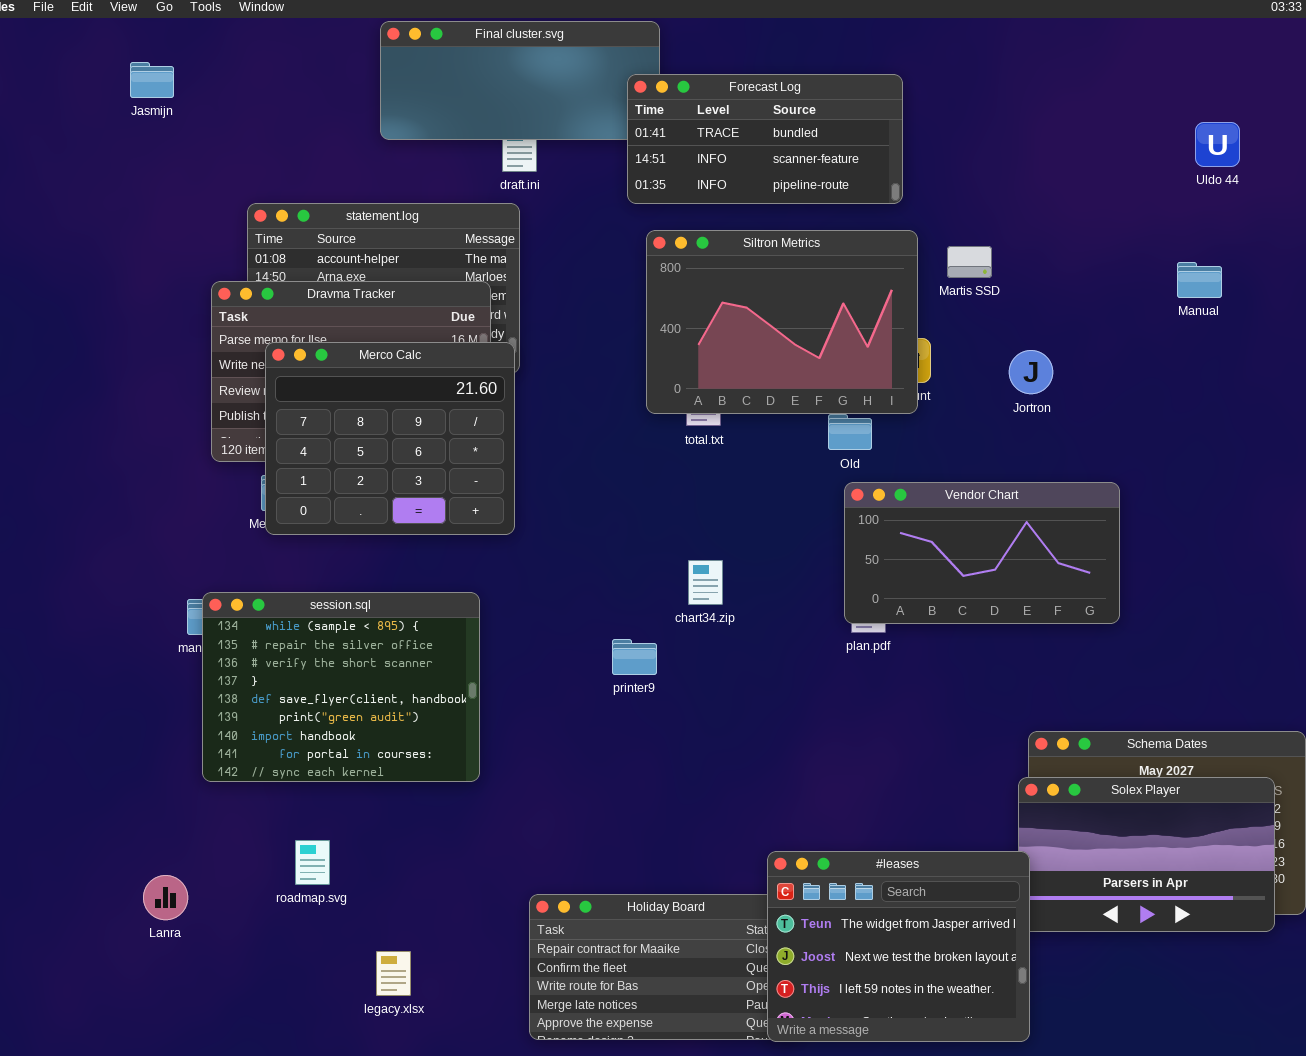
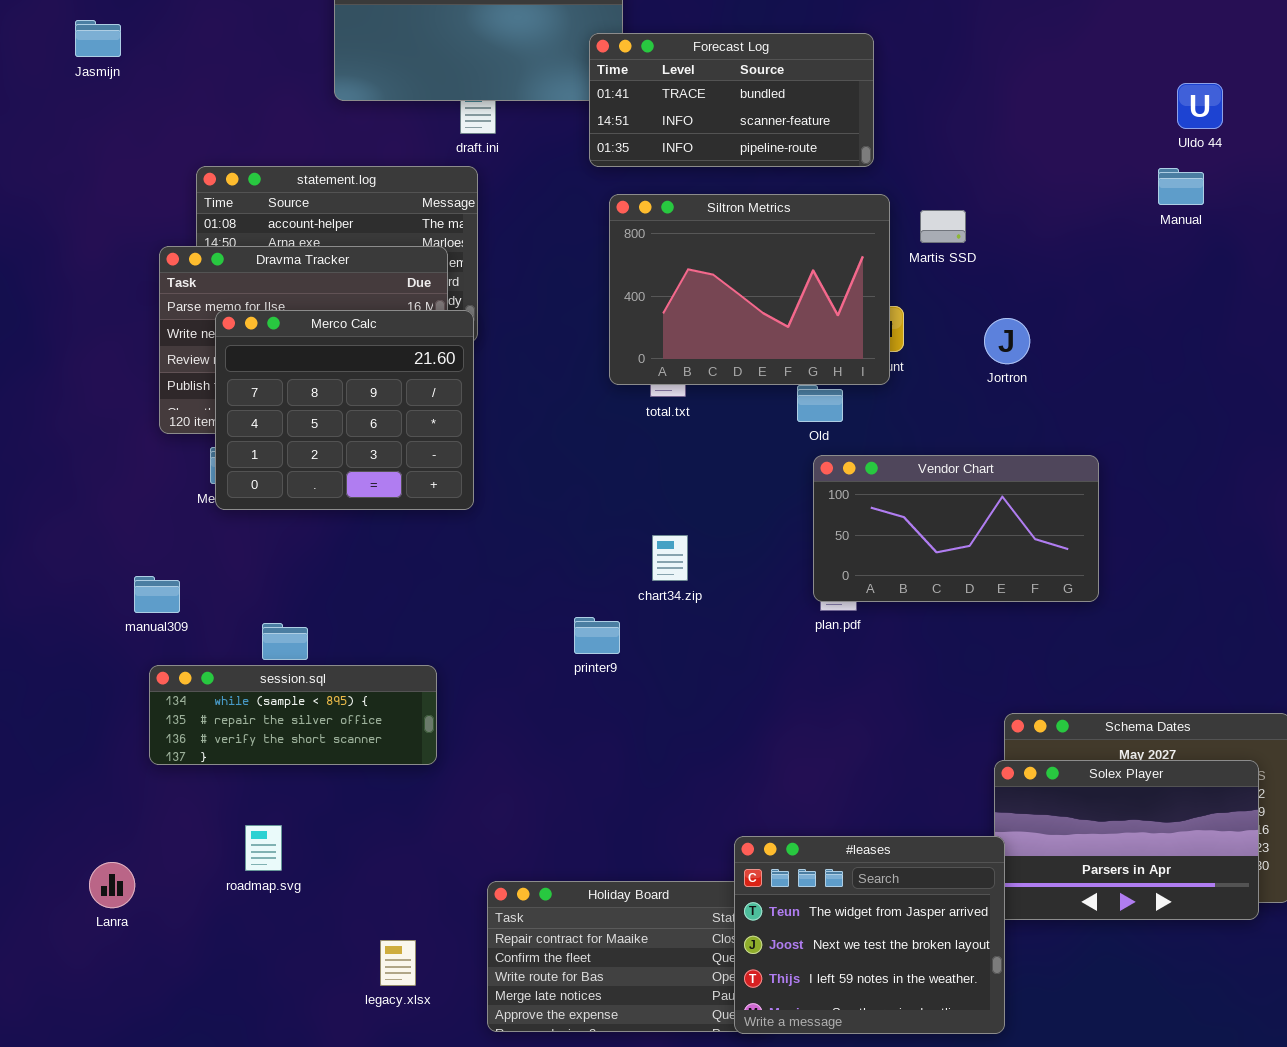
Manual: [1177,262,1222,298] -> [1158,168,1204,205], moved
session.sql: [202,592,480,782] -> [149,665,437,765], resized
legacy.xlsx: [376,951,411,996] -> [380,940,416,986], moved

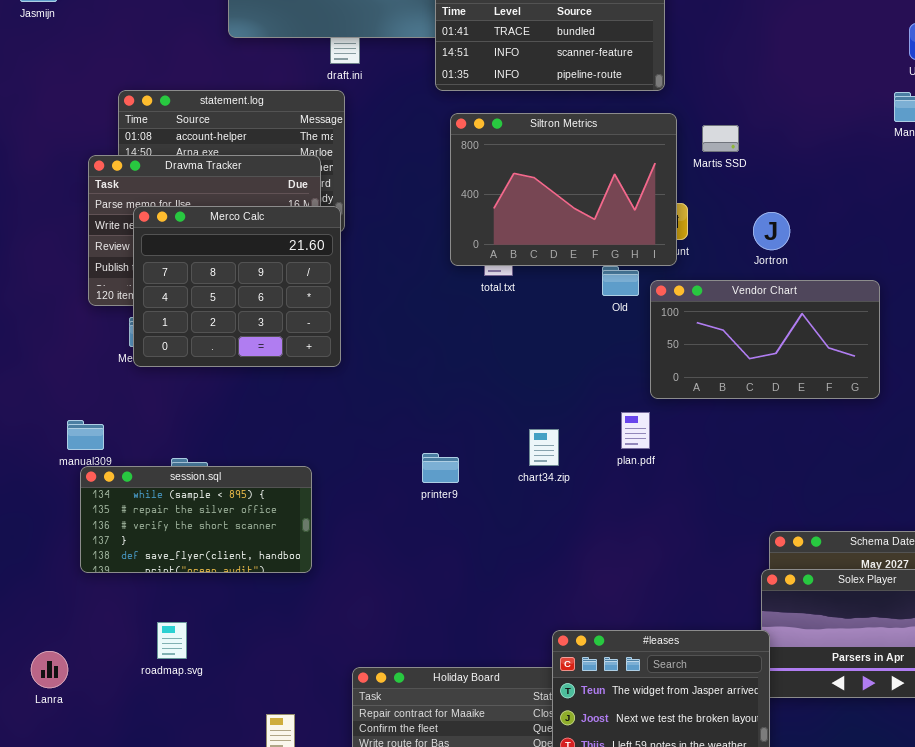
Vendor Chart: [813,455,1099,602] -> [650,280,880,399], moved
chart34.zip: [652,535,688,581] -> [529,429,559,466], moved
session.sql: [149,665,437,765] -> [80,466,312,573], resized

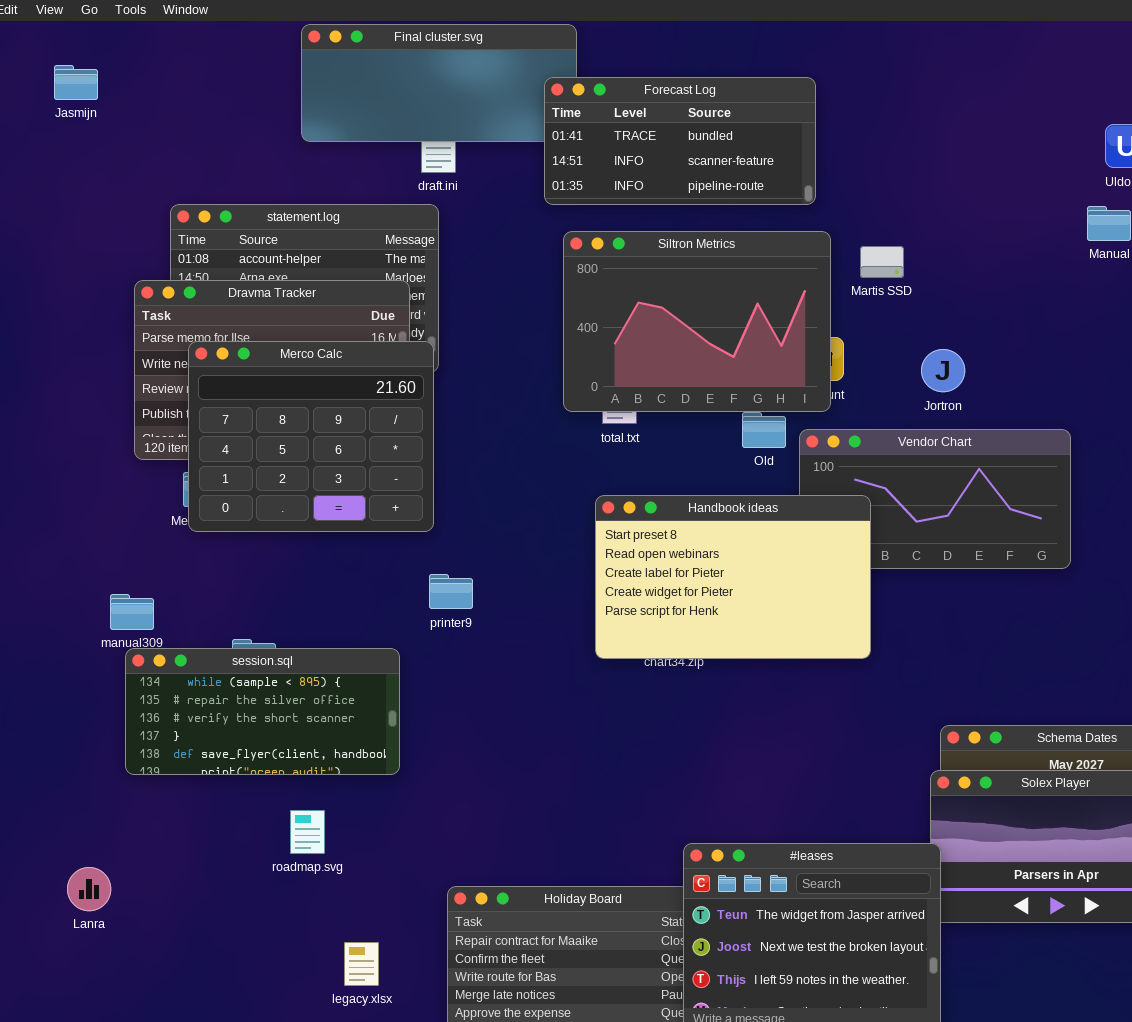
Handbook ideas: none -> [595,495,871,659], opened
printer9: [422,453,459,483] -> [429,574,473,609], moved
roadmap.svg: [157,622,187,659] -> [290,810,325,854], moved

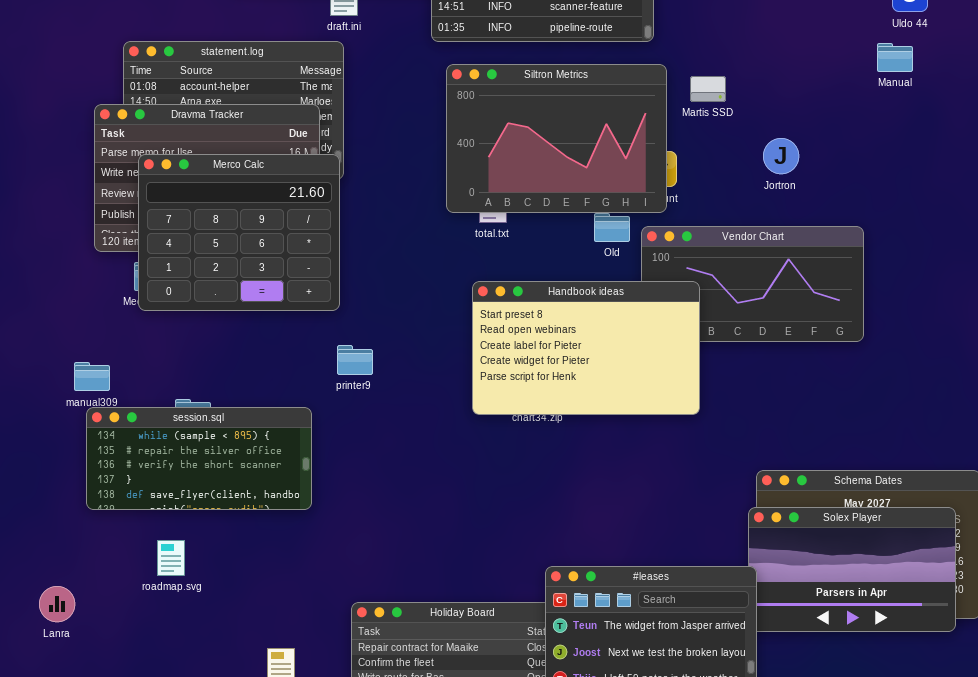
Jortron: [921,349,965,392] -> [763,138,799,174], moved
roadmap.svg: [290,810,325,854] -> [157,540,185,576], moved

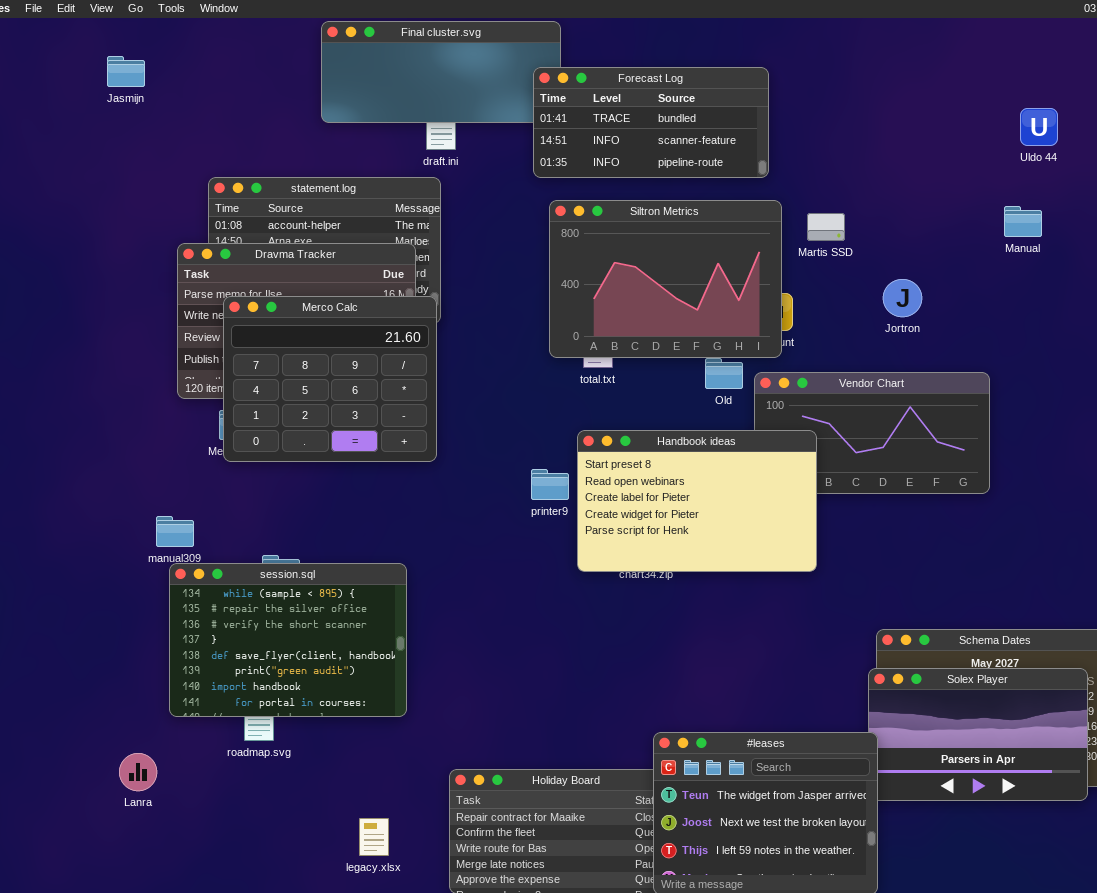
Manual: [877,43,913,72] -> [1004,206,1042,237], moved
printer9: [337,345,373,375] -> [531,469,569,500], moved
session.sql: [86,407,312,510] -> [169,563,407,717], resized

